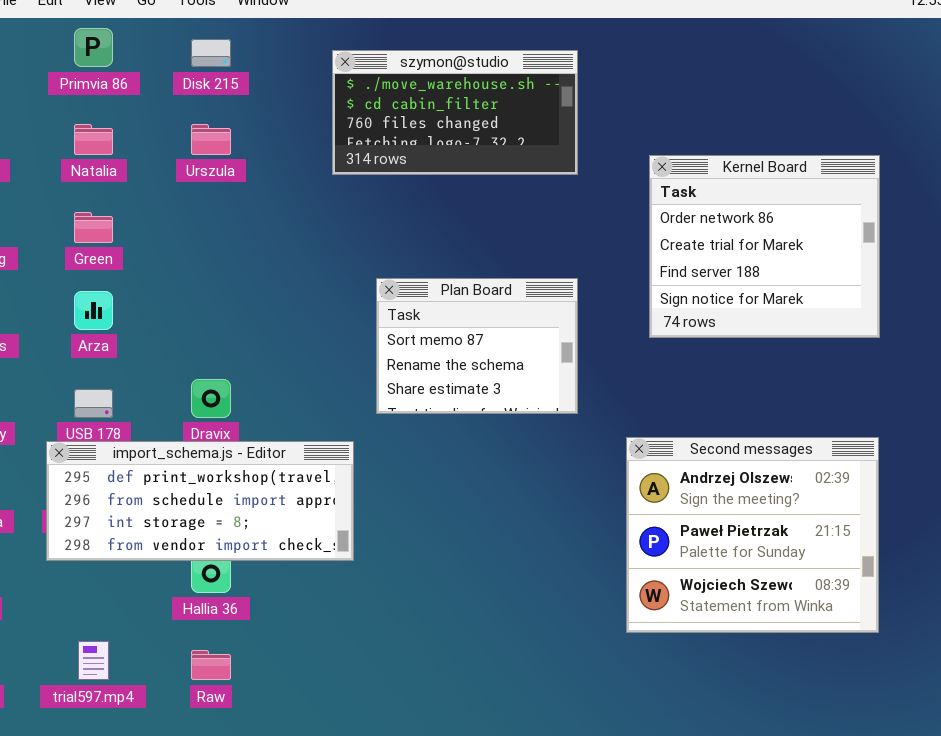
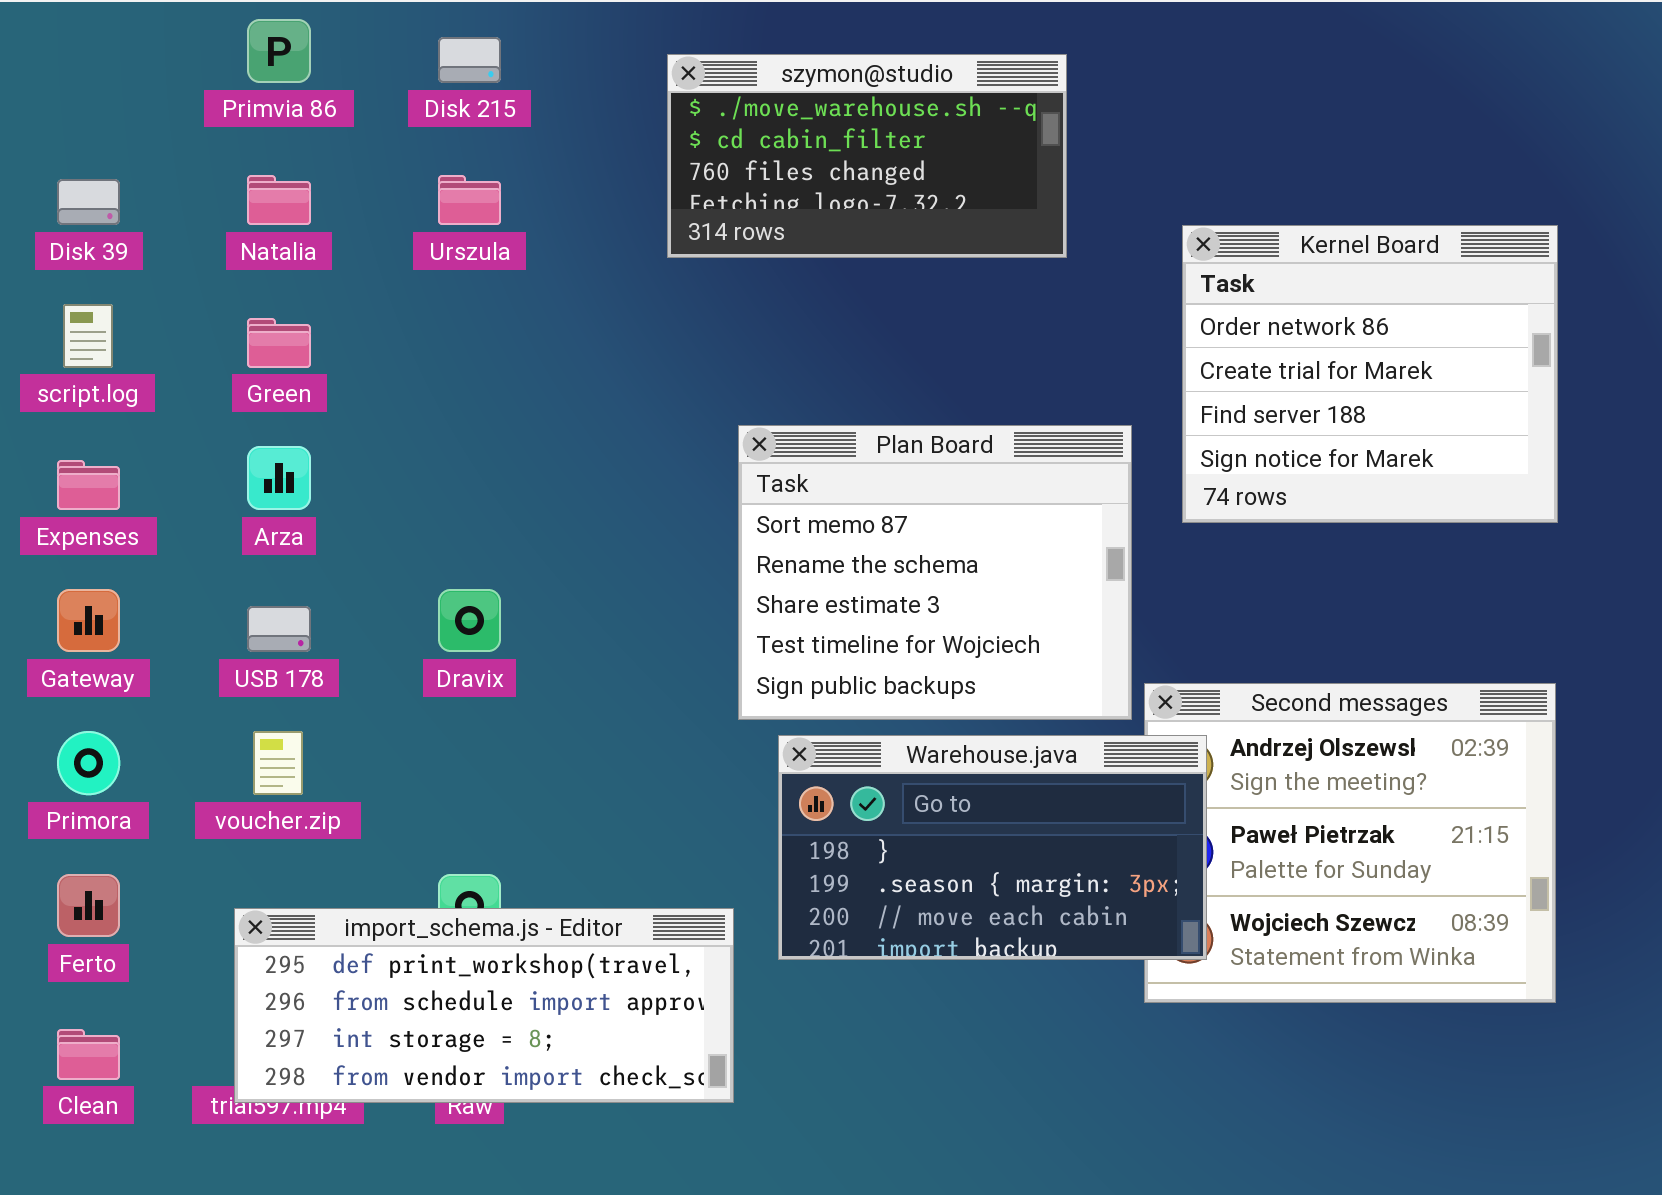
Plan Board: [376,278,578,414] -> [738,425,1132,720], resized
import_schema.js - Editor: [46,441,354,561] -> [234,908,734,1103], moved
Warehouse.java: none -> [778,735,1207,960], opened

